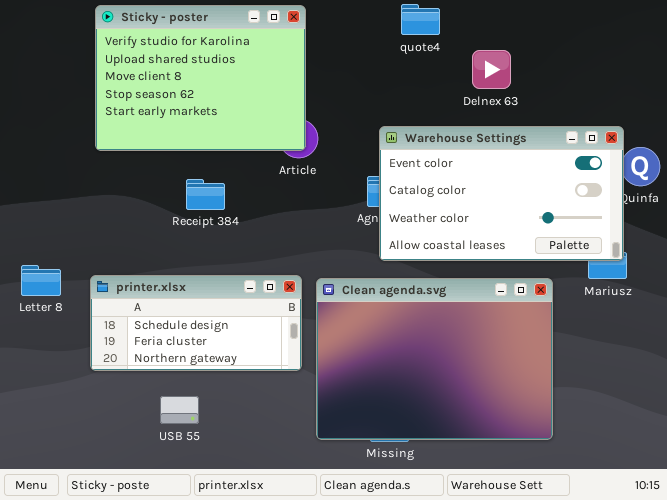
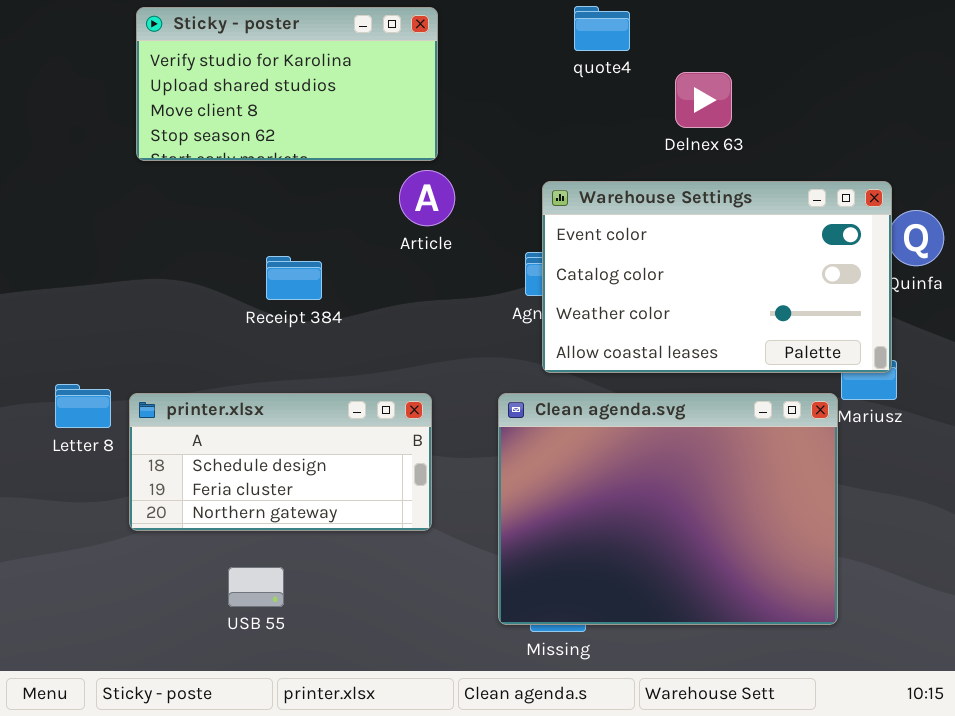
Sticky - poster: [95,5,306,151] -> [136,7,438,161], resized
Letter 8: [21,265,61,296] -> [55,384,111,428], moved
Clean agenda.svg: [316,278,553,440] -> [498,393,838,625], moved

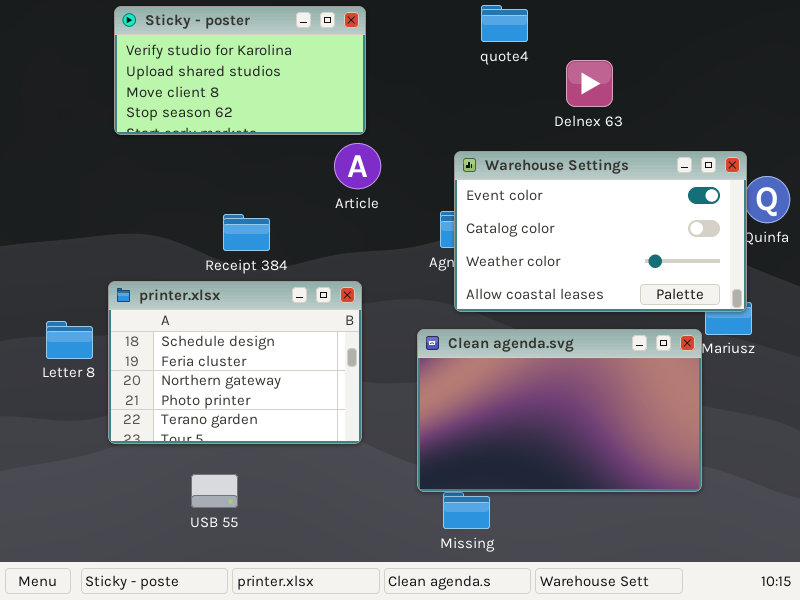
printer.xlsx: [129,393,432,531] -> [108,281,362,444], resized
Clean agenda.svg: [498,393,838,625] -> [417,329,702,492], resized

